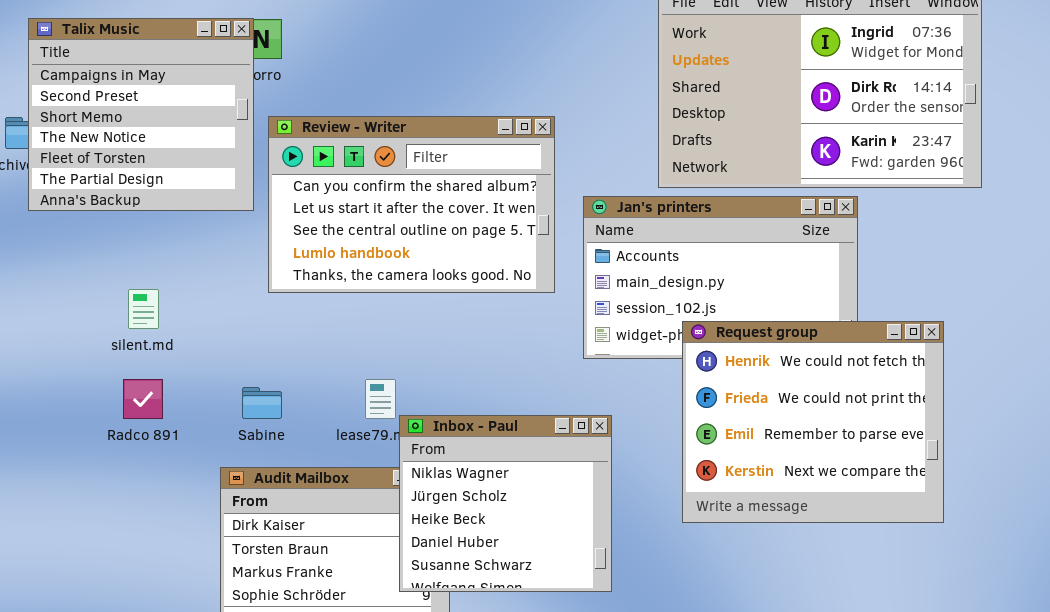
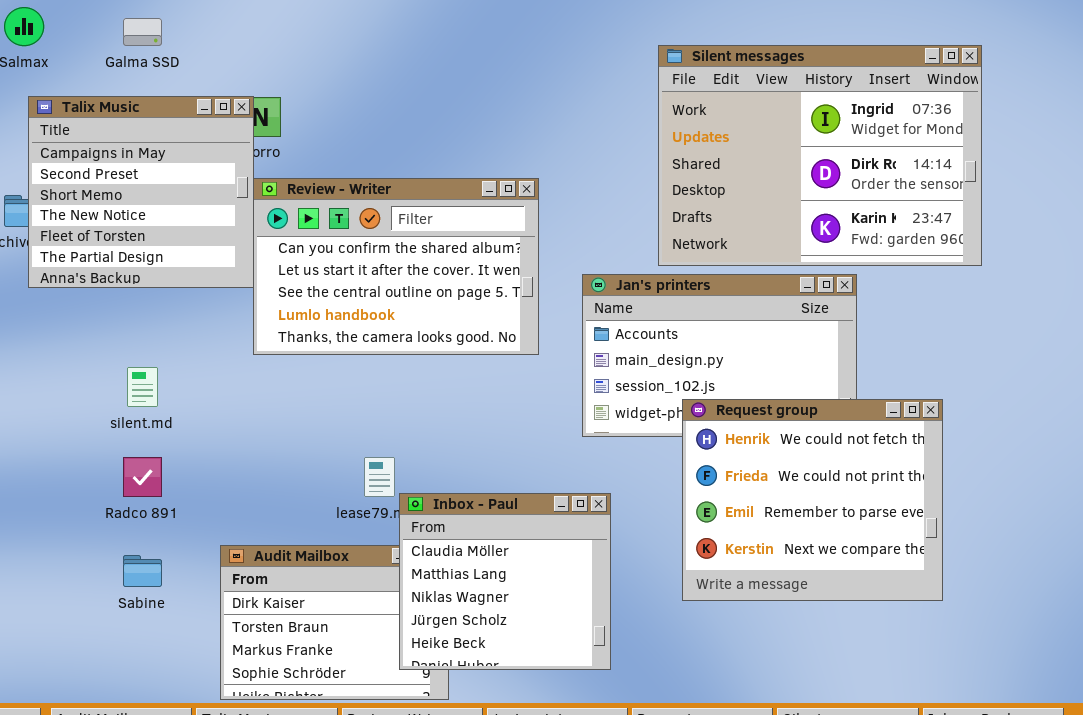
Review - Writer: [268,116,555,293] -> [253,178,539,355], moved
Sabine: [242,387,282,419] -> [123,555,162,587], moved
Inbox - Paul: [399,415,612,592] -> [399,493,611,670], scrolled up 2 rows

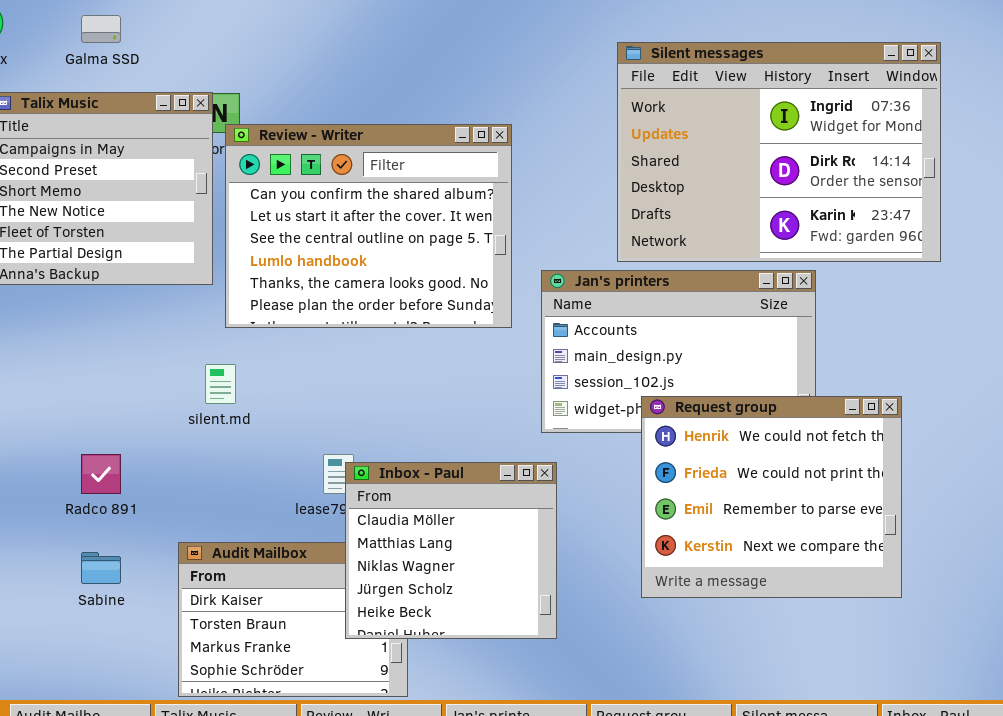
Review - Writer: [253,178,539,355] -> [225,124,512,328], moved, resized
silent.md: [127,367,158,407] -> [205,364,236,404], moved
Inbox - Paul: [399,493,611,670] -> [345,462,557,639], moved

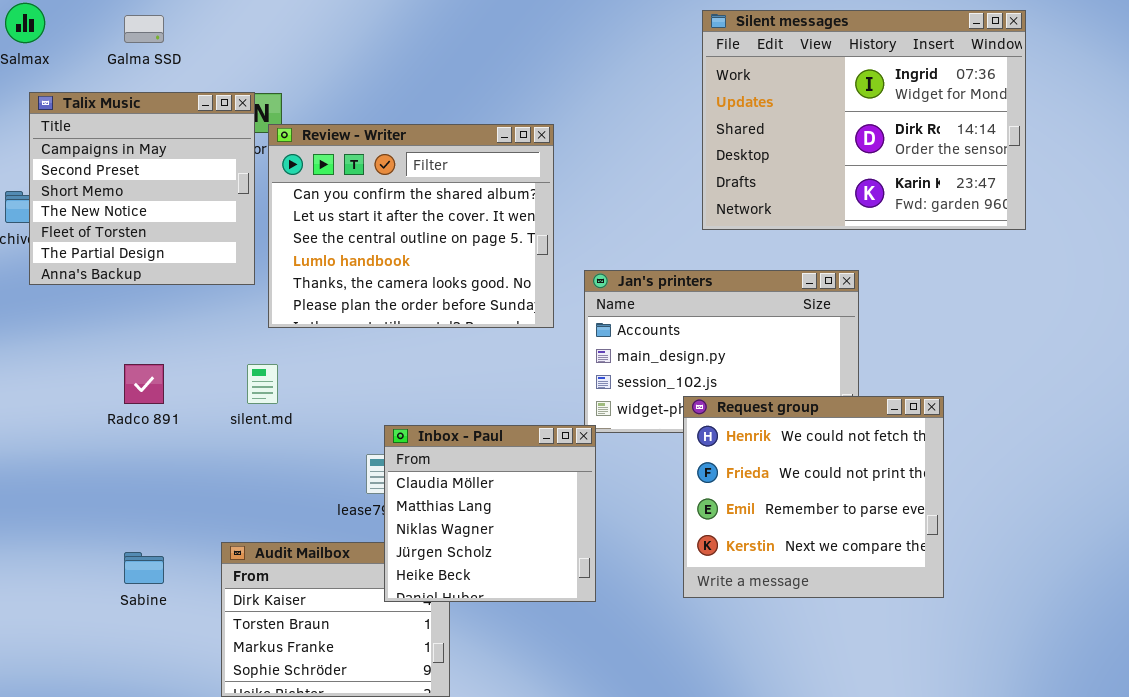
Silent messages: [617,42,941,262] -> [702,10,1026,230], moved
Radco 891: [81,454,121,494] -> [124,364,164,404], moved
Inbox - Paul: [345,462,557,639] -> [384,425,596,602], moved

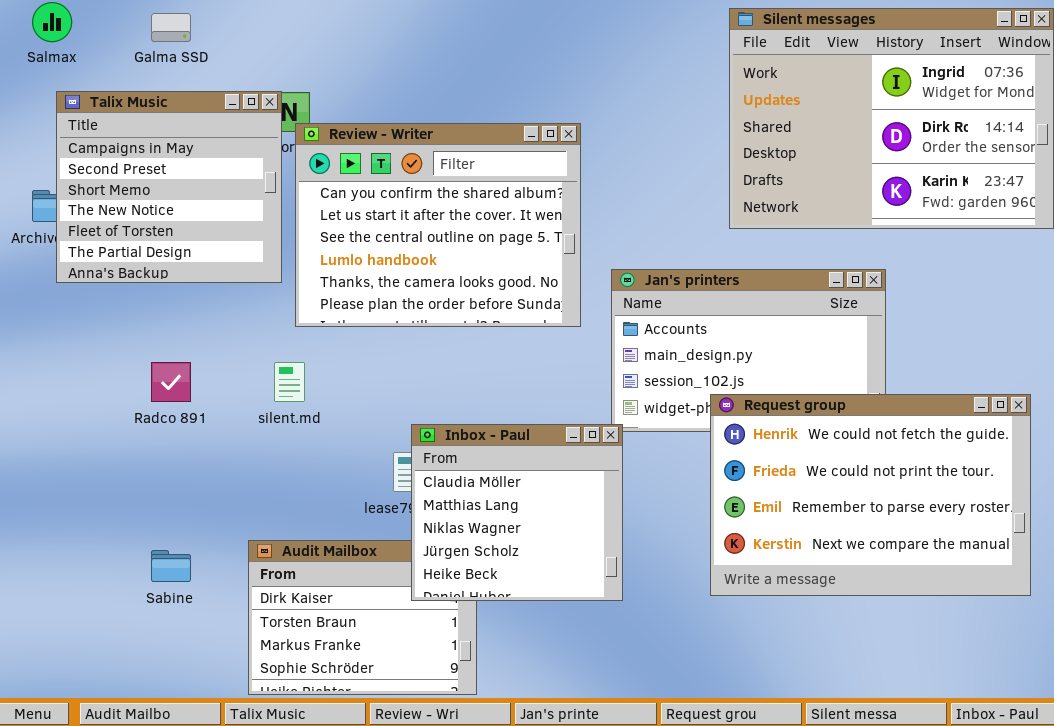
Request group: [683,396,944,598] -> [710,394,1031,596], resized

